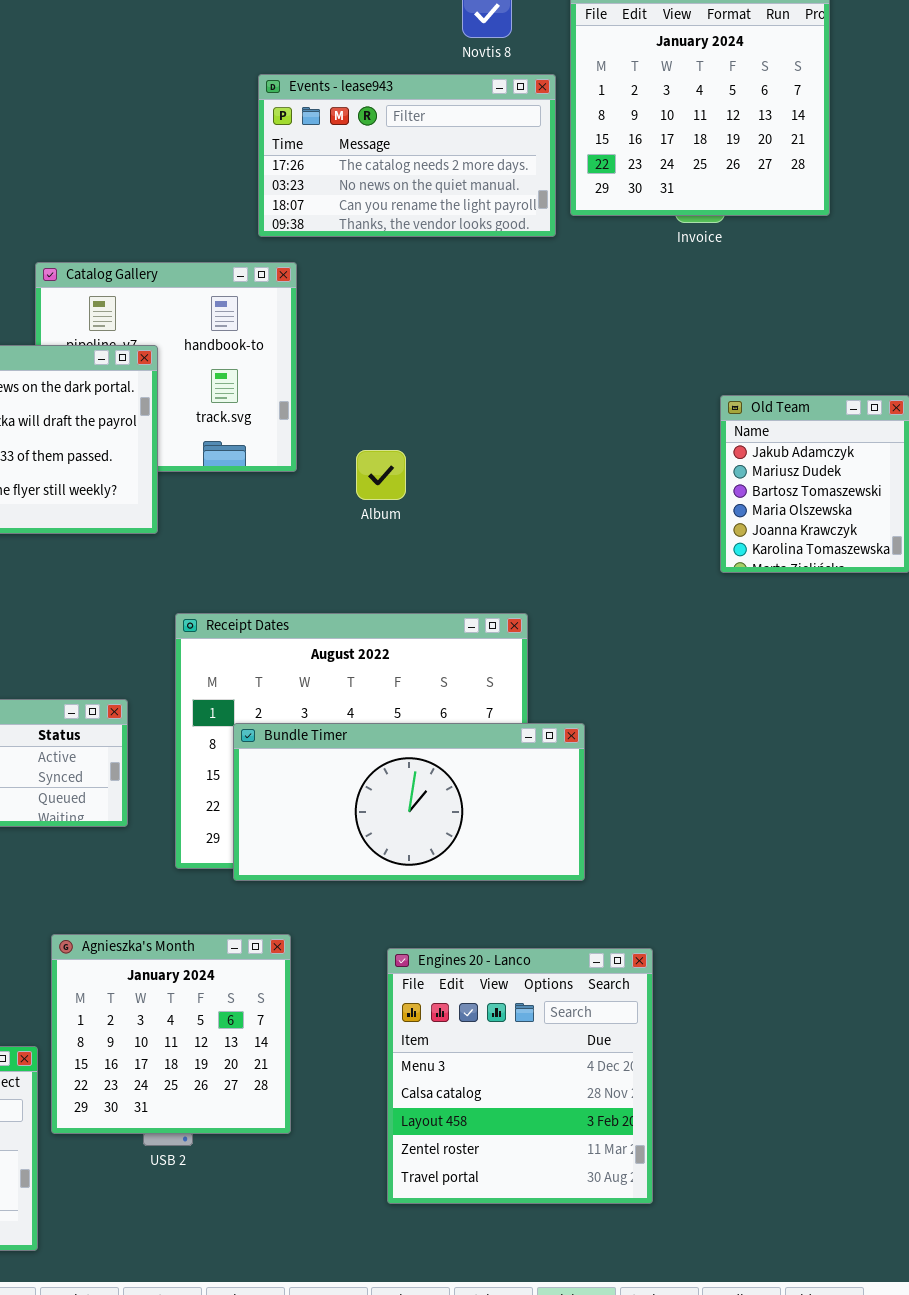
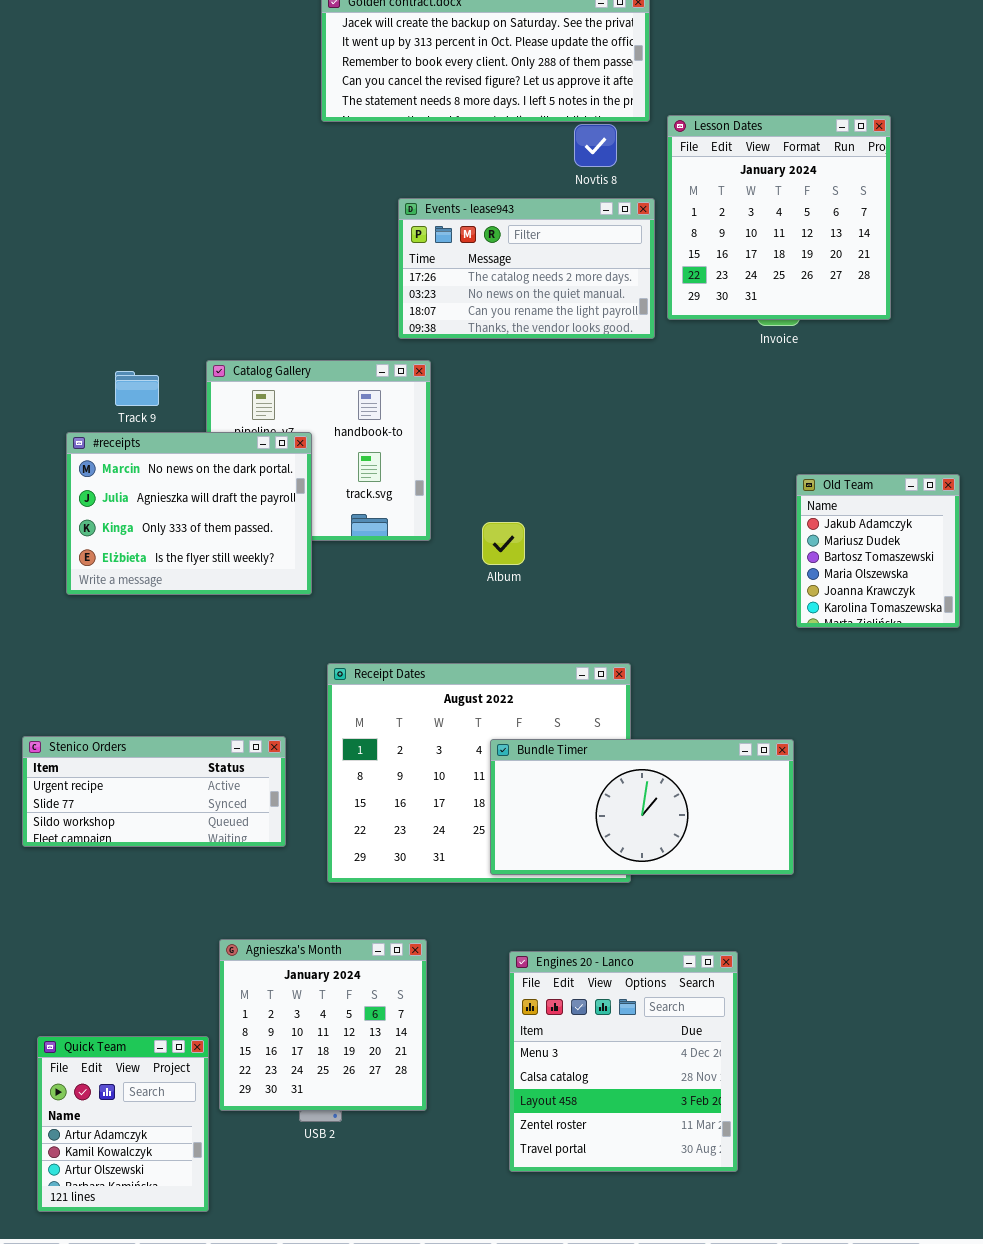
Bundle Timer: [233,723,585,881] -> [490,739,794,875], moved

